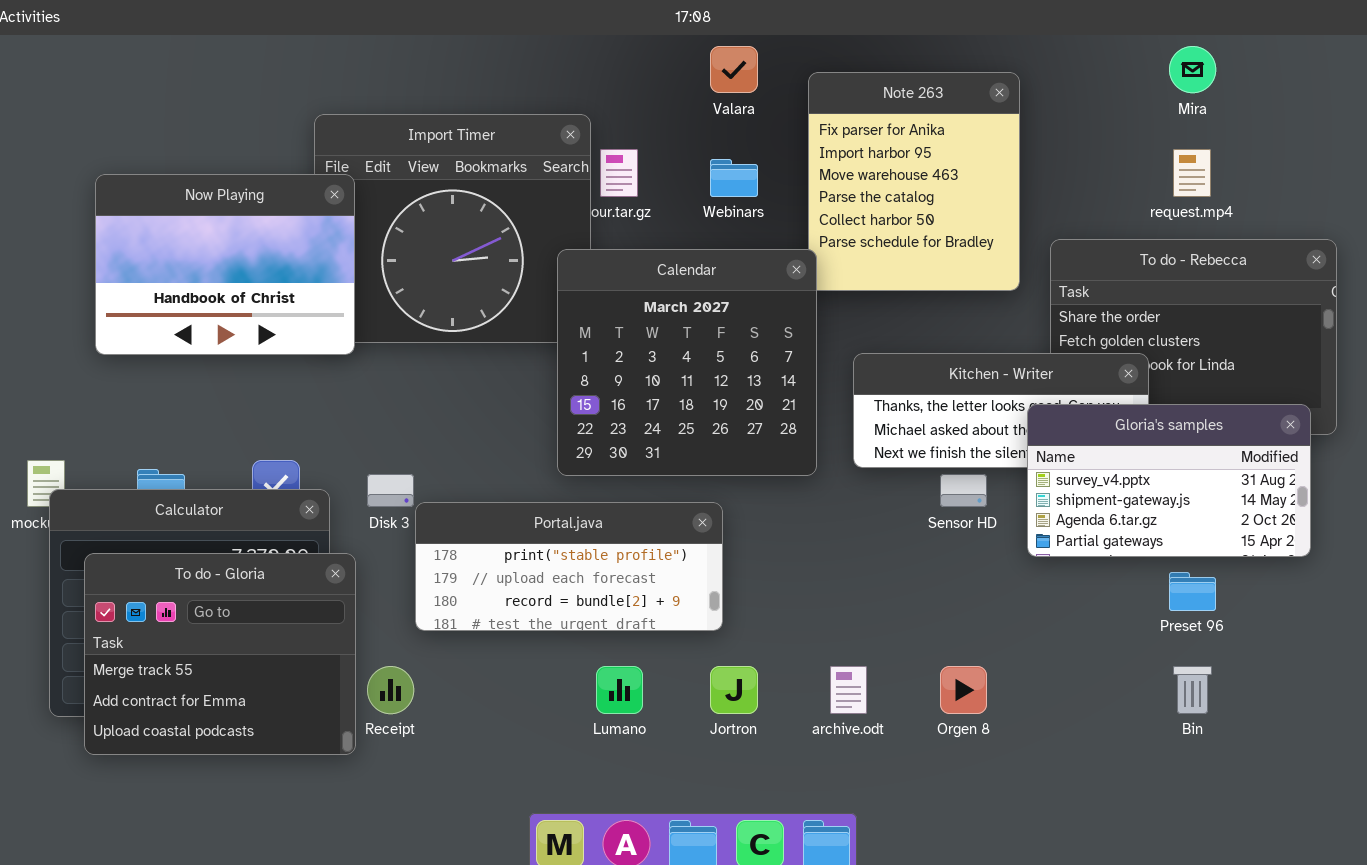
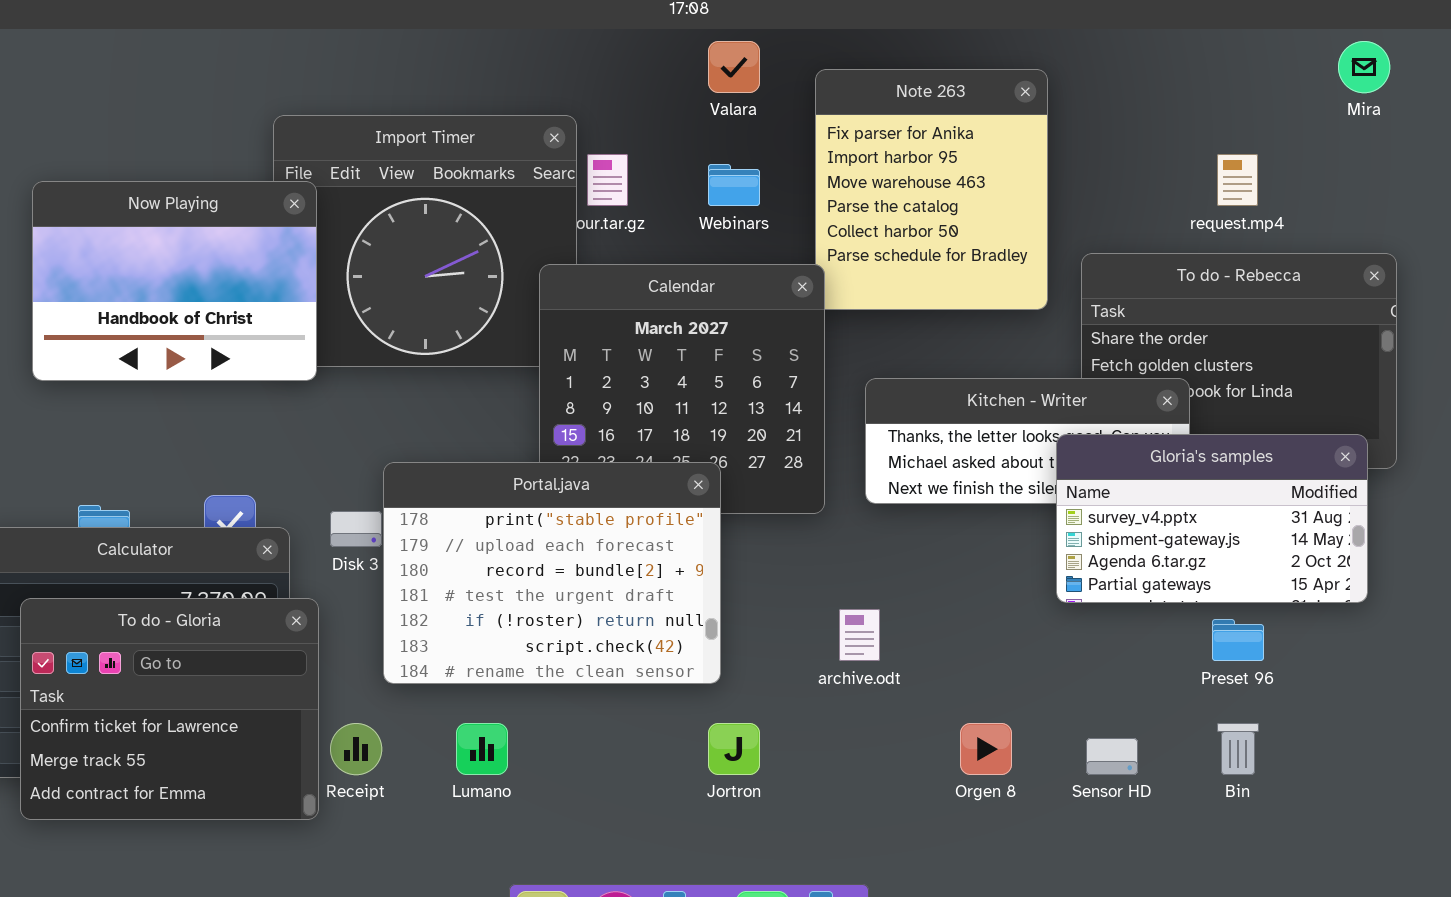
Mira: [1169,46,1216,93] -> [1338,41,1390,93], moved
Sensor HD: [940,474,987,507] -> [1086,738,1138,775], moved
Portal.java: [415,502,723,631] -> [383,462,721,684], resized
To do - Gloria: [84,553,356,755] -> [20,598,319,820], scrolled up 1 row
Lumano: [596,666,643,714] -> [456,723,508,775], moved
archive.odt: [830,666,867,714] -> [839,609,880,661], moved

